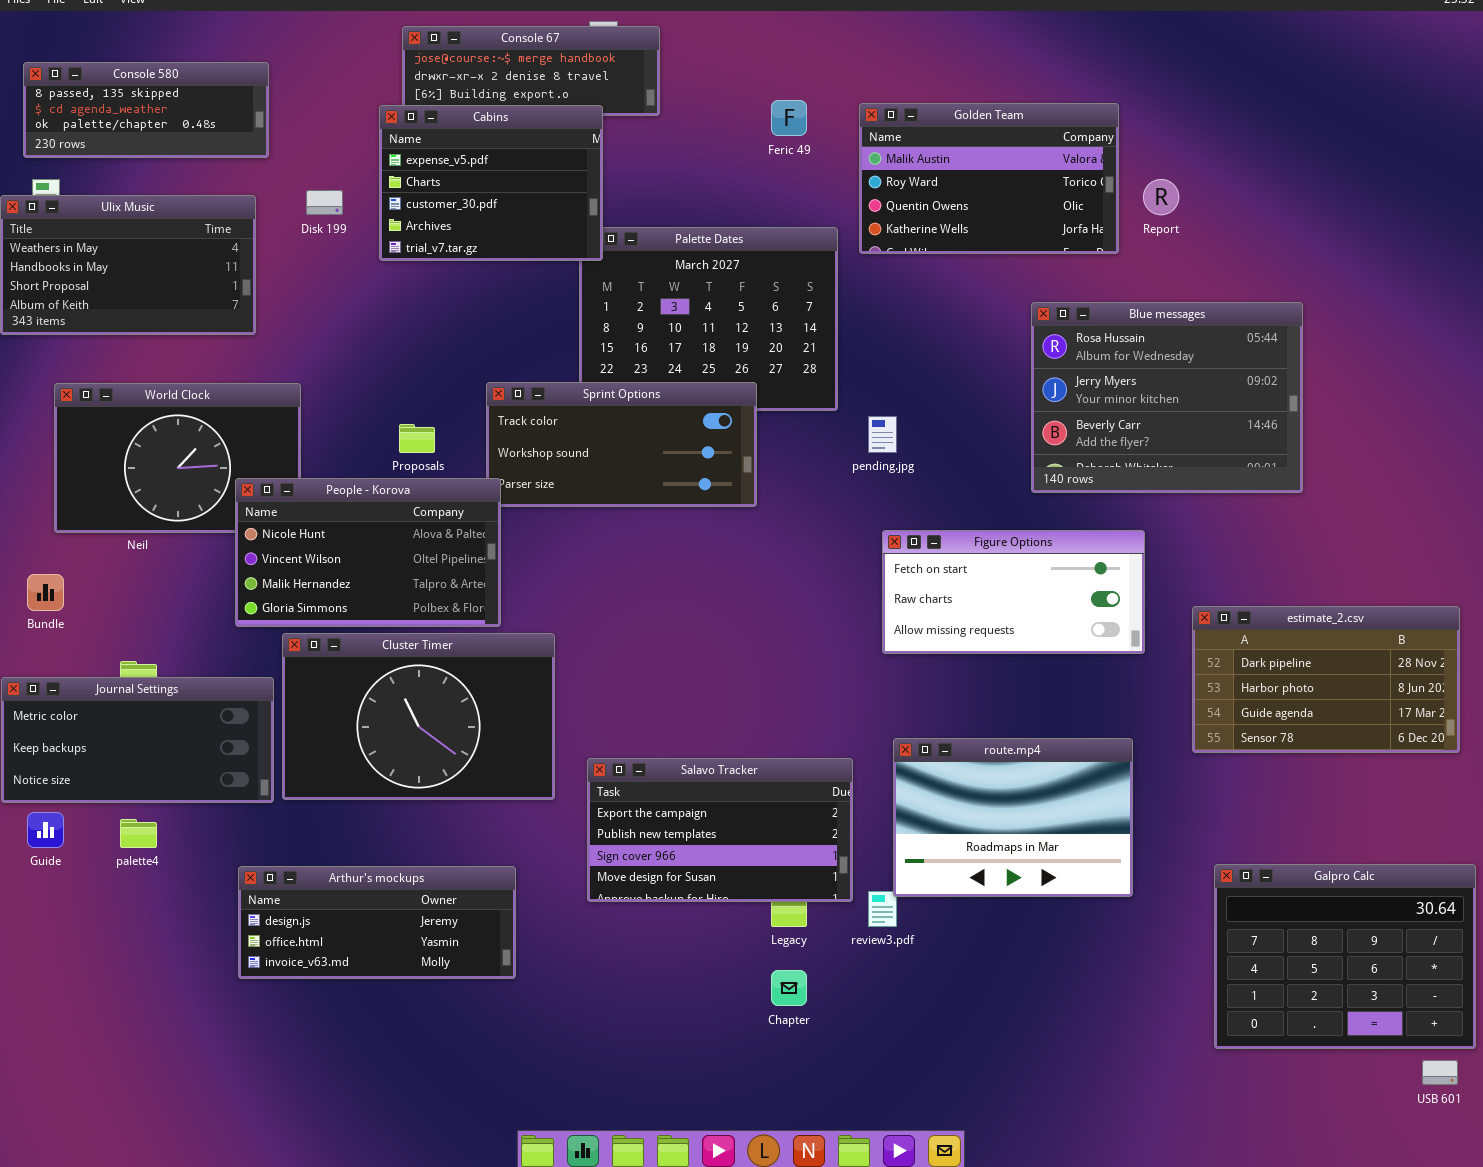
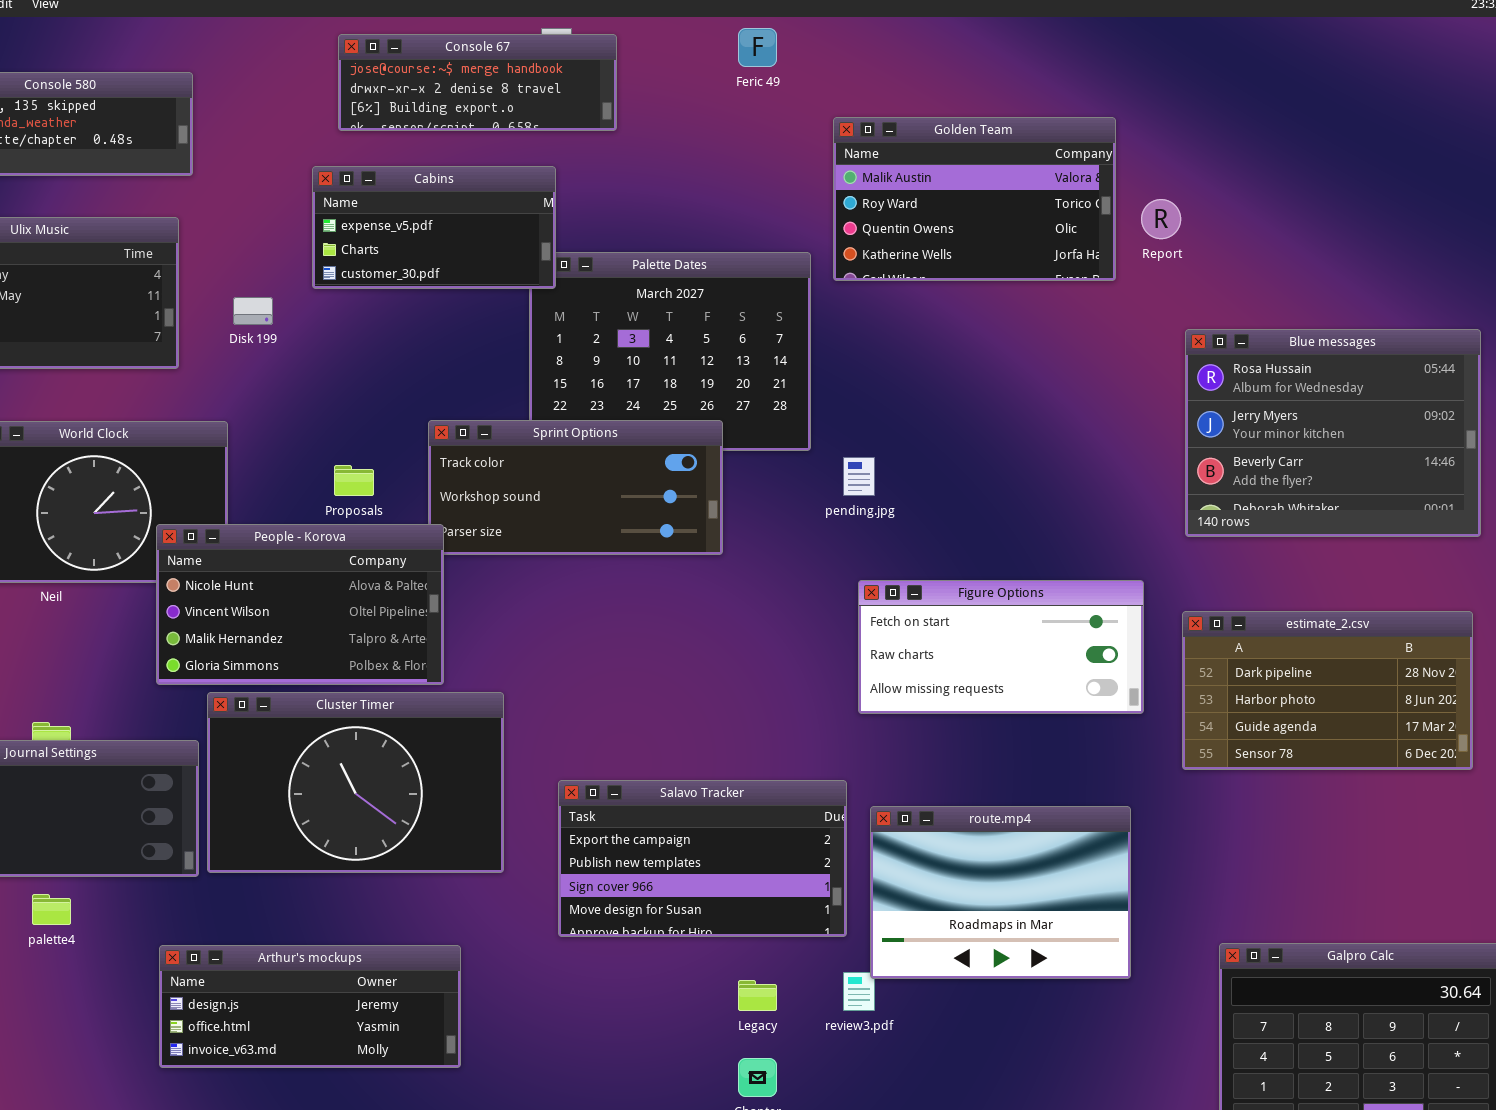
Feric 49: [771,100,807,136] -> [738,28,777,67], moved
Cabins: [379,105,603,261] -> [312,166,556,289], resized
Disk 199: [306,190,343,215] -> [233,297,273,325], moved
Blue messages: [1031,302,1303,493] -> [1185,329,1481,537], moved
estimate_2.csv: [1192,606,1460,753] -> [1182,611,1473,770], moved
Salavo Tracker: [587,758,853,902] -> [558,780,847,937], moved

